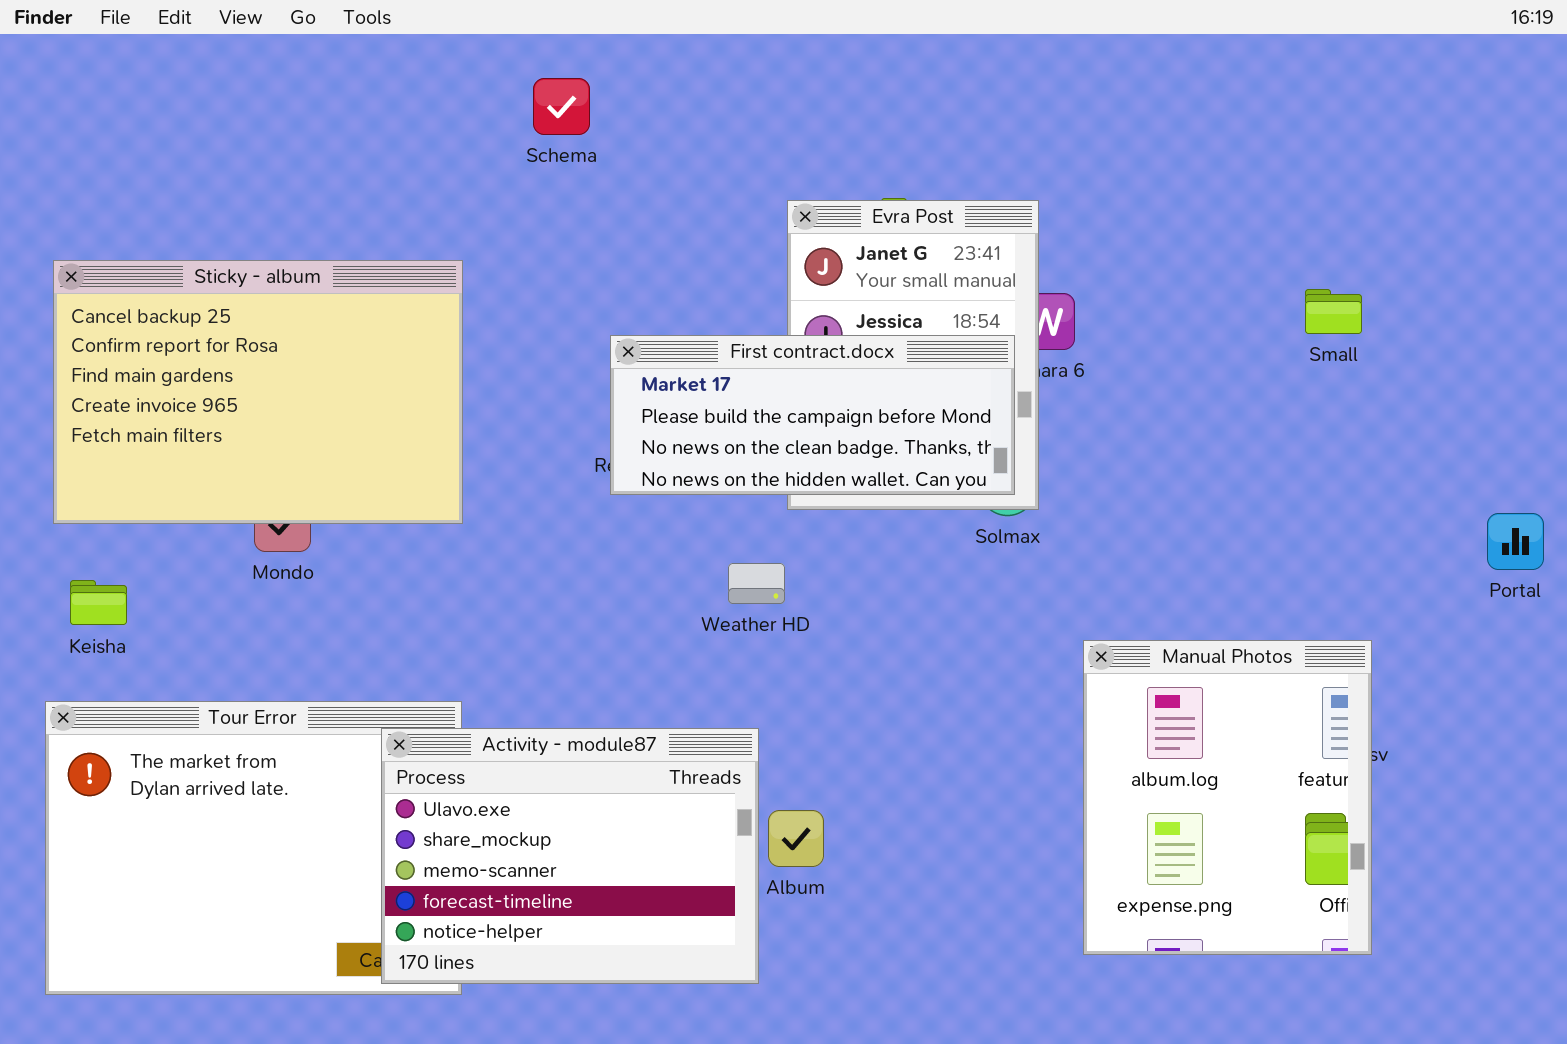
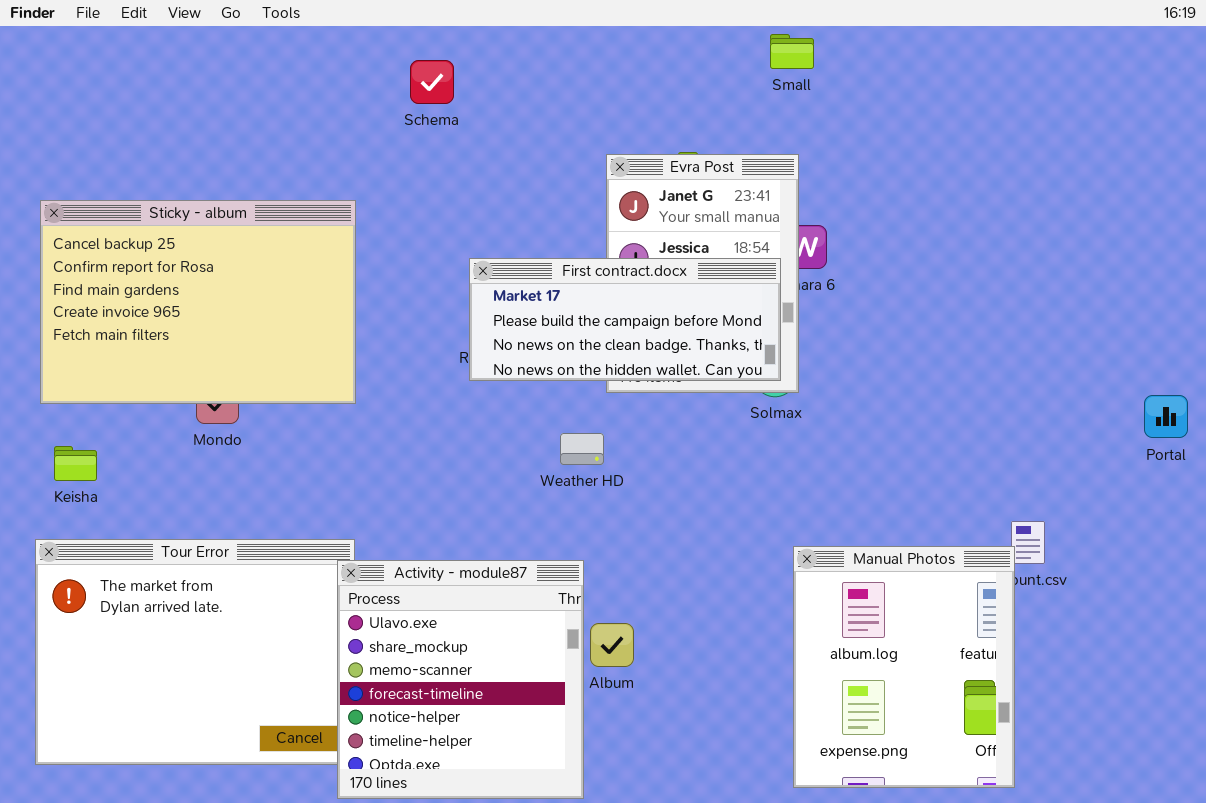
Small: [1305,289,1362,334] -> [770,34,814,69], moved
Manual Photos: [1083,640,1372,955] -> [793,546,1015,788], moved
Activity - module87: [381,728,759,984] -> [337,560,584,799], resized

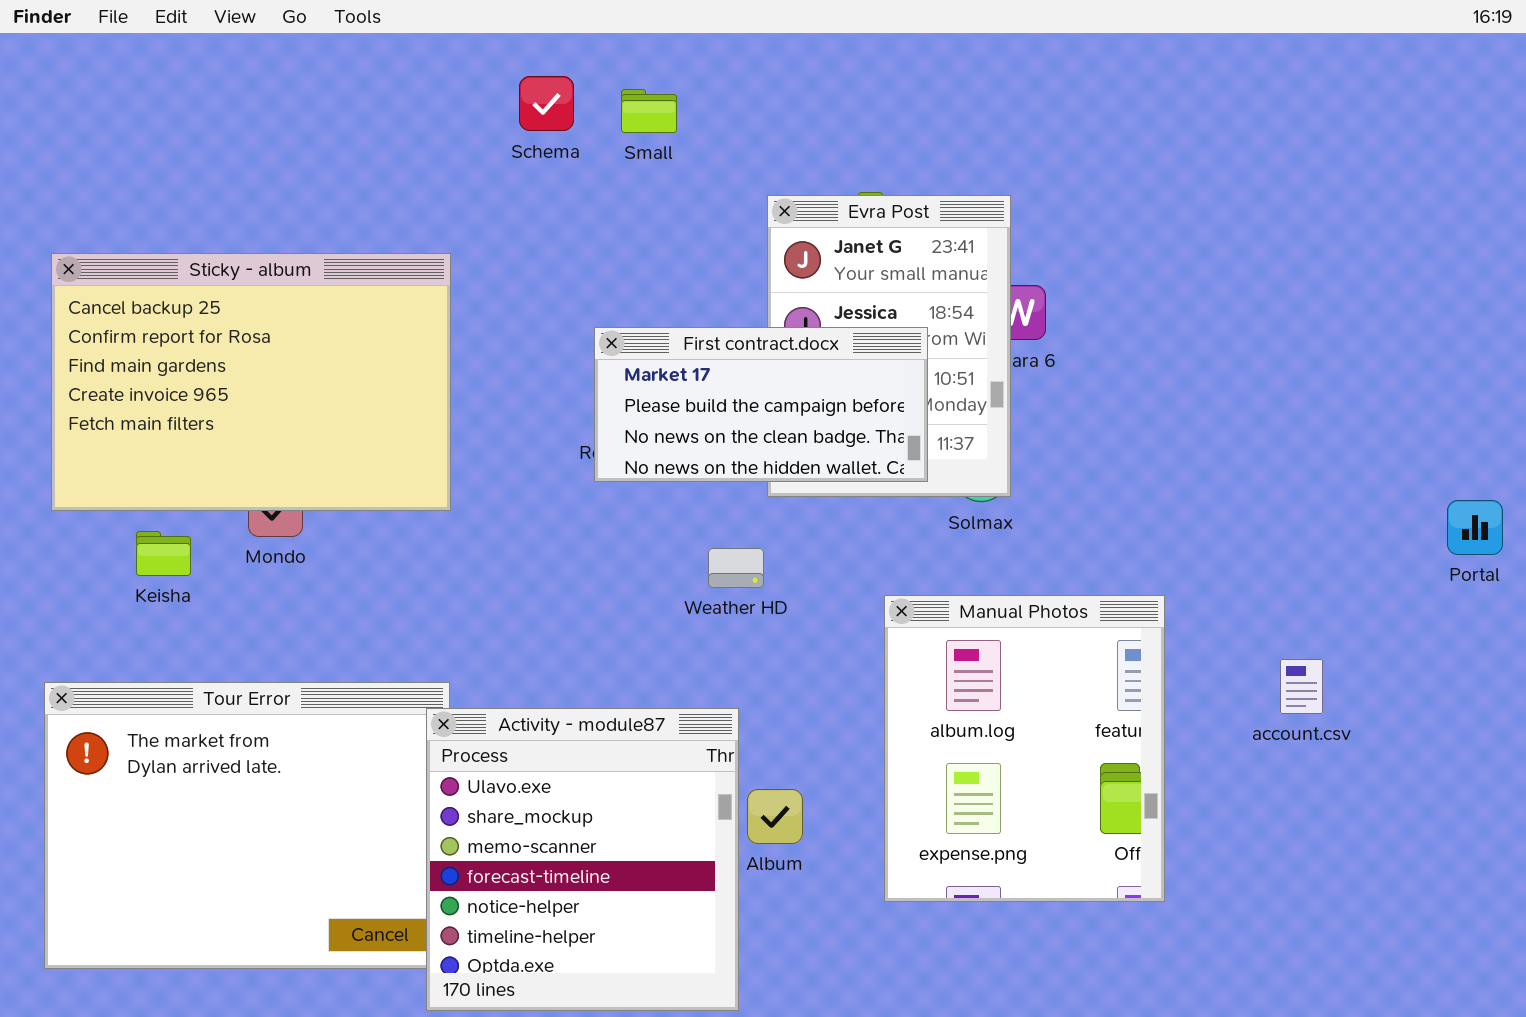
Small: [770,34,814,69] -> [621,89,677,133], moved
First contract.docx: [469,258,781,381] -> [594,327,928,482], resized
Keisha: [54,446,97,481] -> [136,531,191,576], moved
Manual Photos: [793,546,1015,788] -> [884,595,1165,902], moved

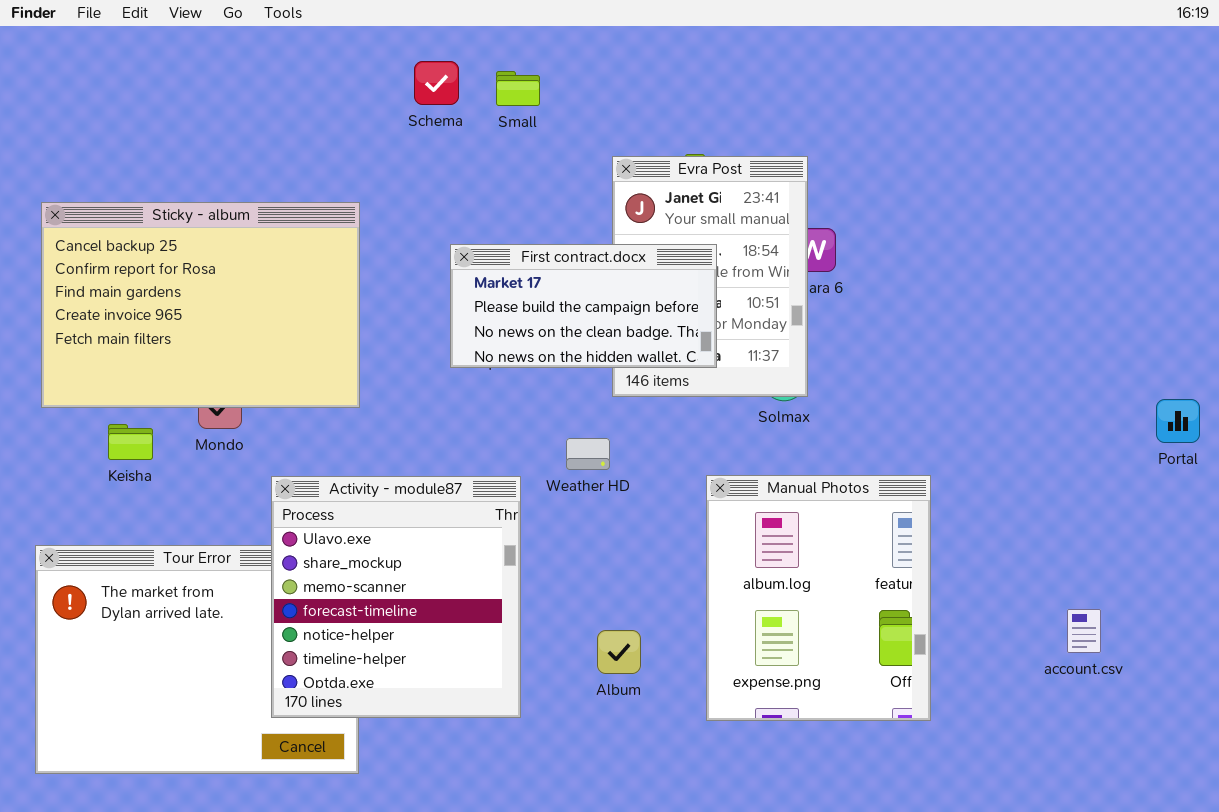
First contract.docx: [594,327,928,482] -> [450,244,717,368], moved
account.csv: [1280,659,1323,714] -> [1067,609,1101,653], moved
Activity - module87: [426,708,739,1011] -> [271,476,521,718], moved

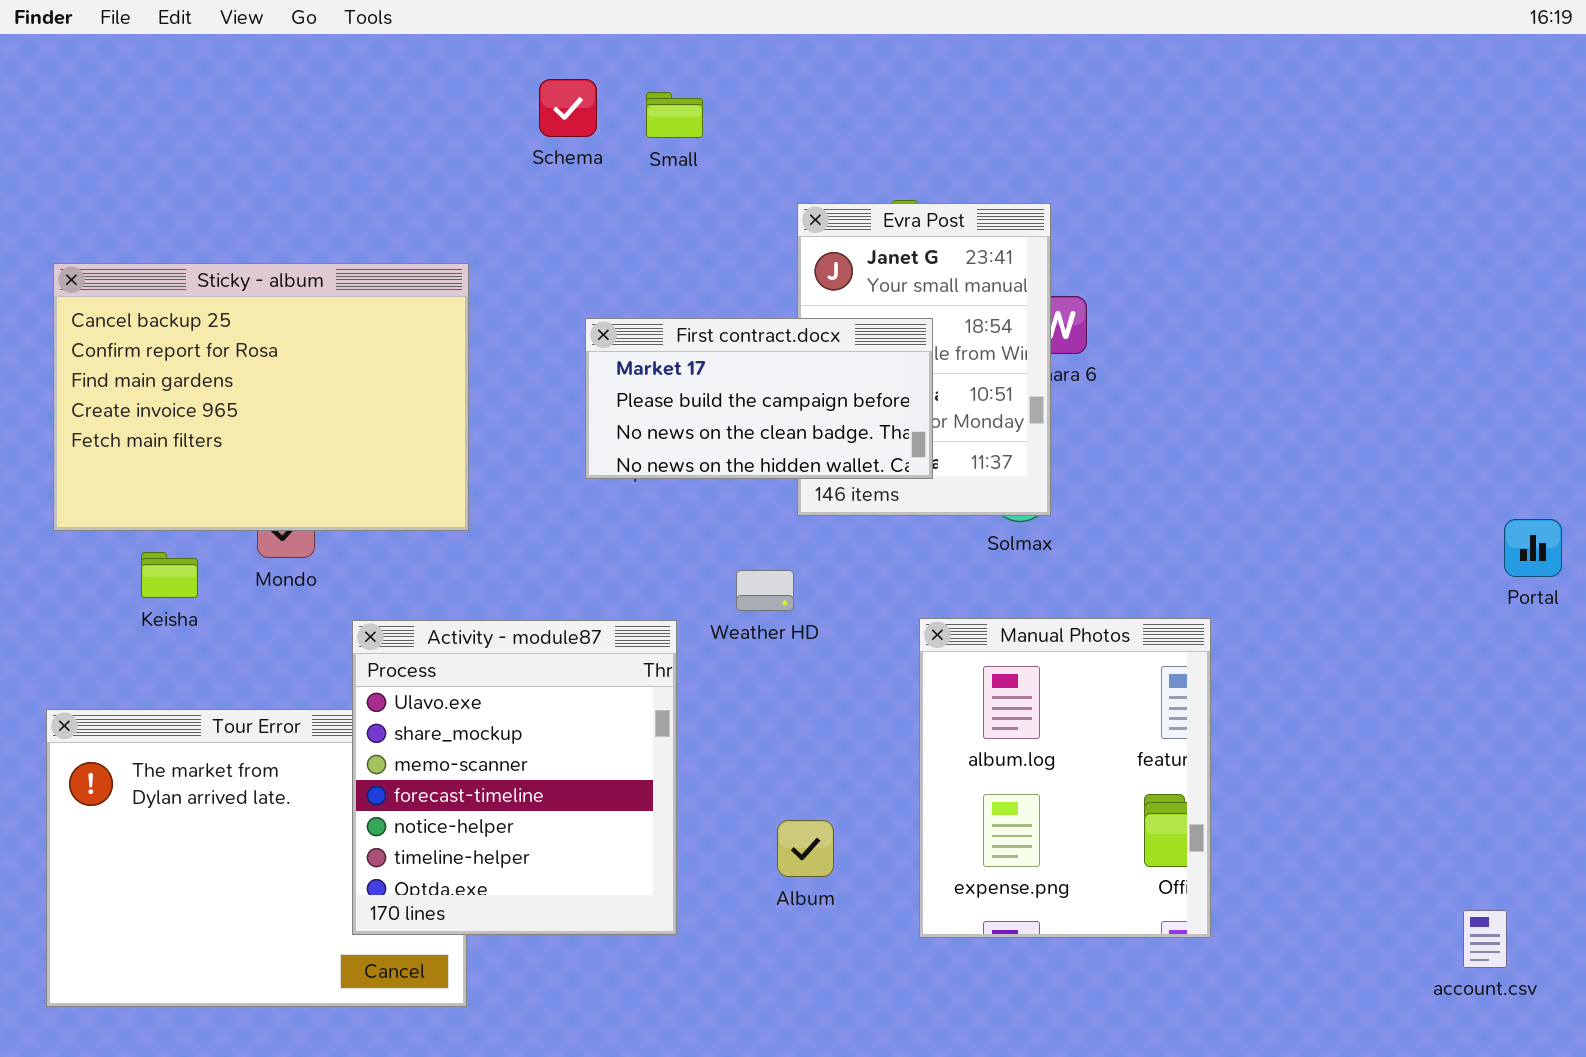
account.csv: [1067,609,1101,653] -> [1463,910,1507,968], moved

